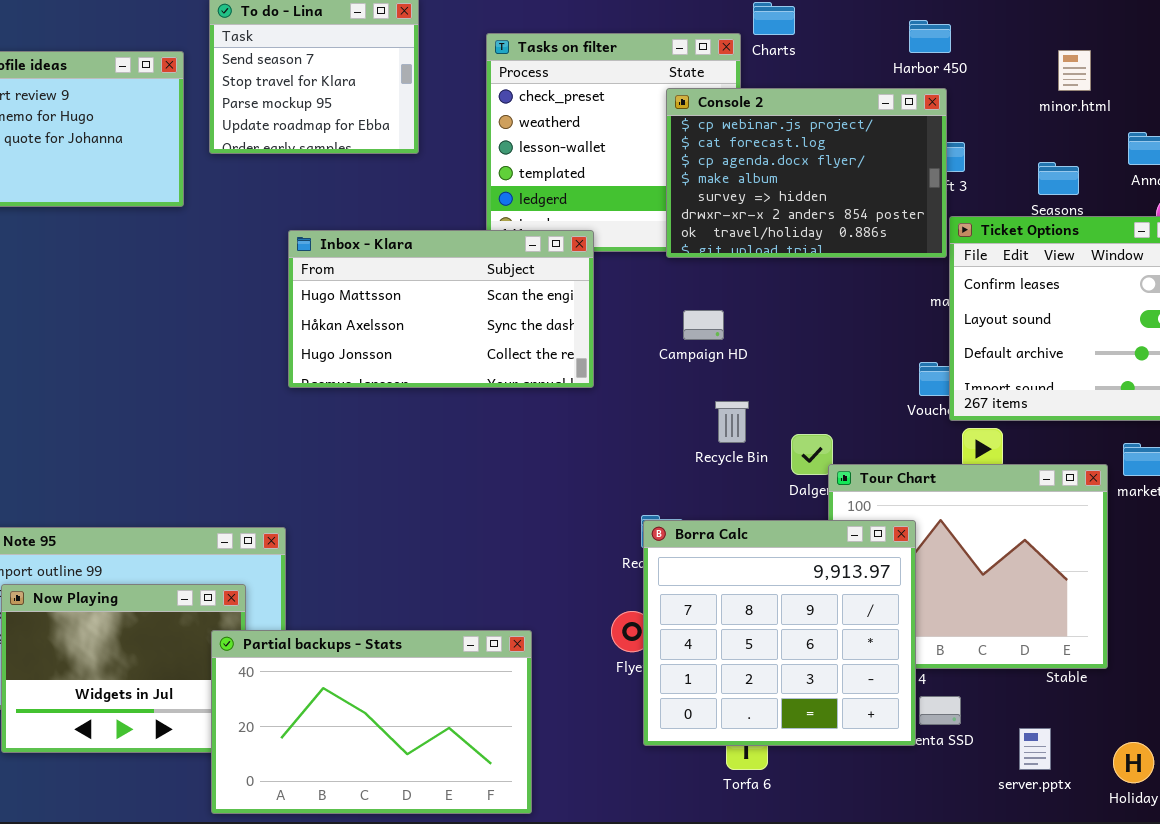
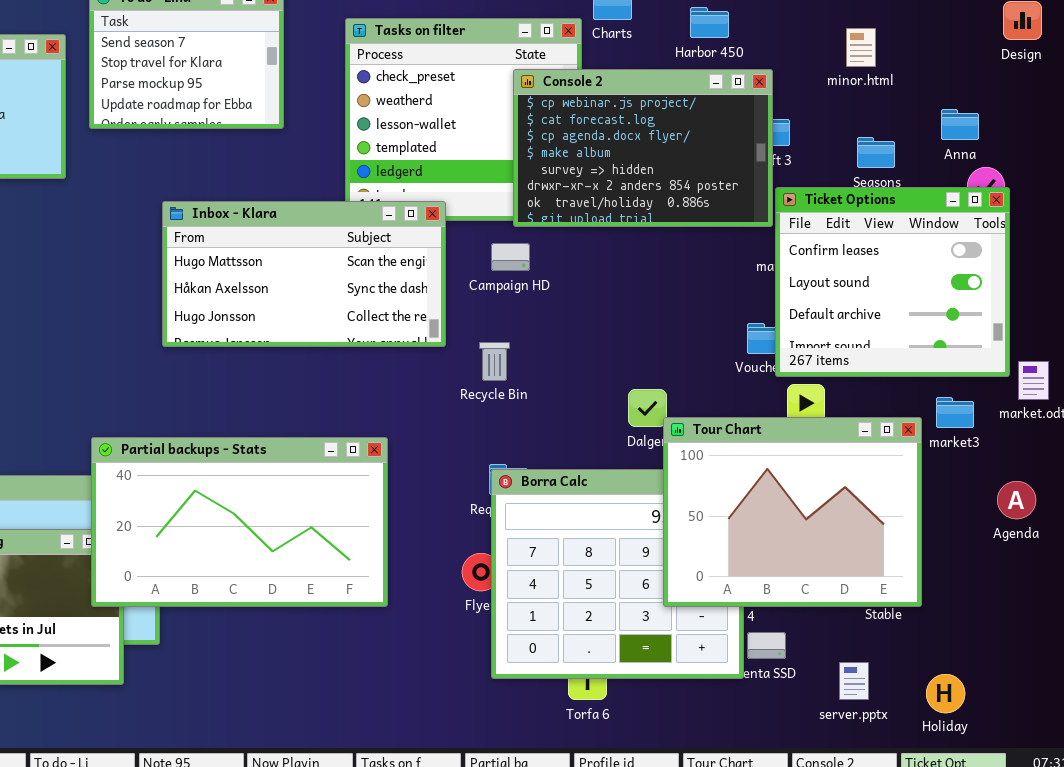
Harbor 450: [909,20,951,53] -> [690,7,729,38], moved
minor.html: [1058,50,1091,91] -> [846,28,876,67], moved
Campaign HD: [683,310,724,340] -> [491,243,530,271], moved
Recycle Bin: [715,401,749,443] -> [479,342,510,381], moved
Tour Chart: [828,464,1108,669] -> [663,417,922,607], raised
Partial backups - Stats: [211,630,532,814] -> [91,437,388,607], moved

